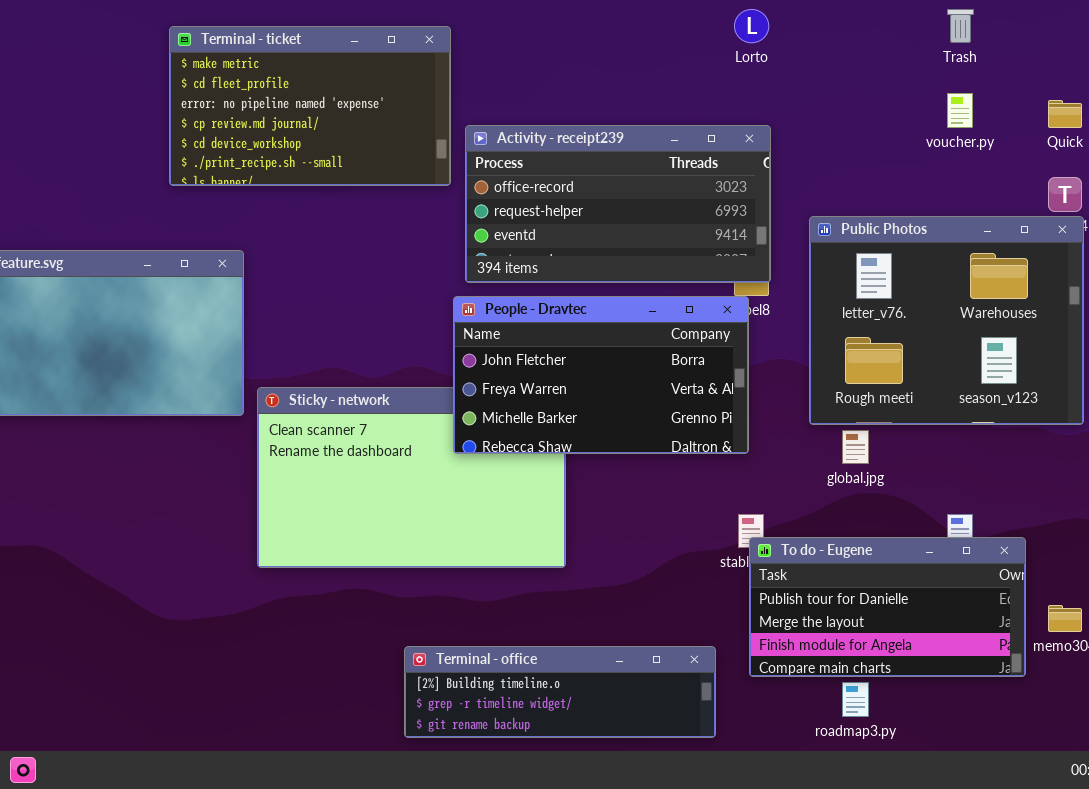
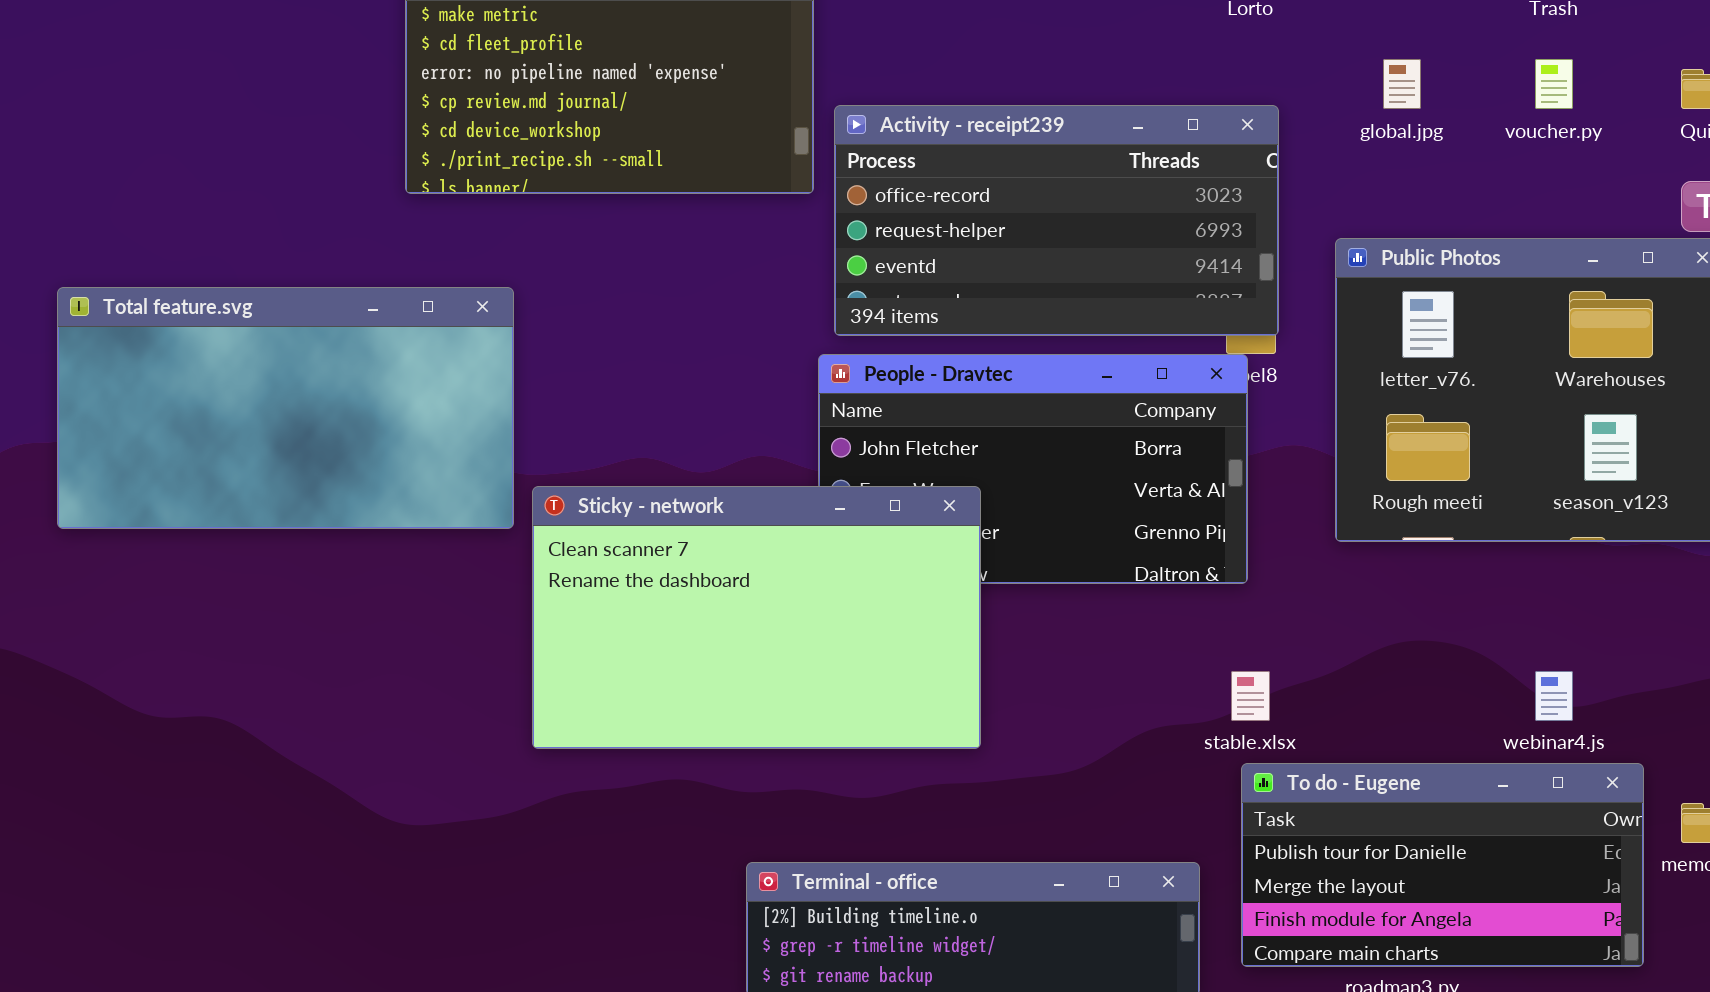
Sticky - network: [257,387,566,568] -> [532,486,981,749], raised
global.jpg: [842,430,869,464] -> [1383,59,1421,109], moved
To do - Eugene: [749,537,1026,677] -> [1241,763,1644,967], moved

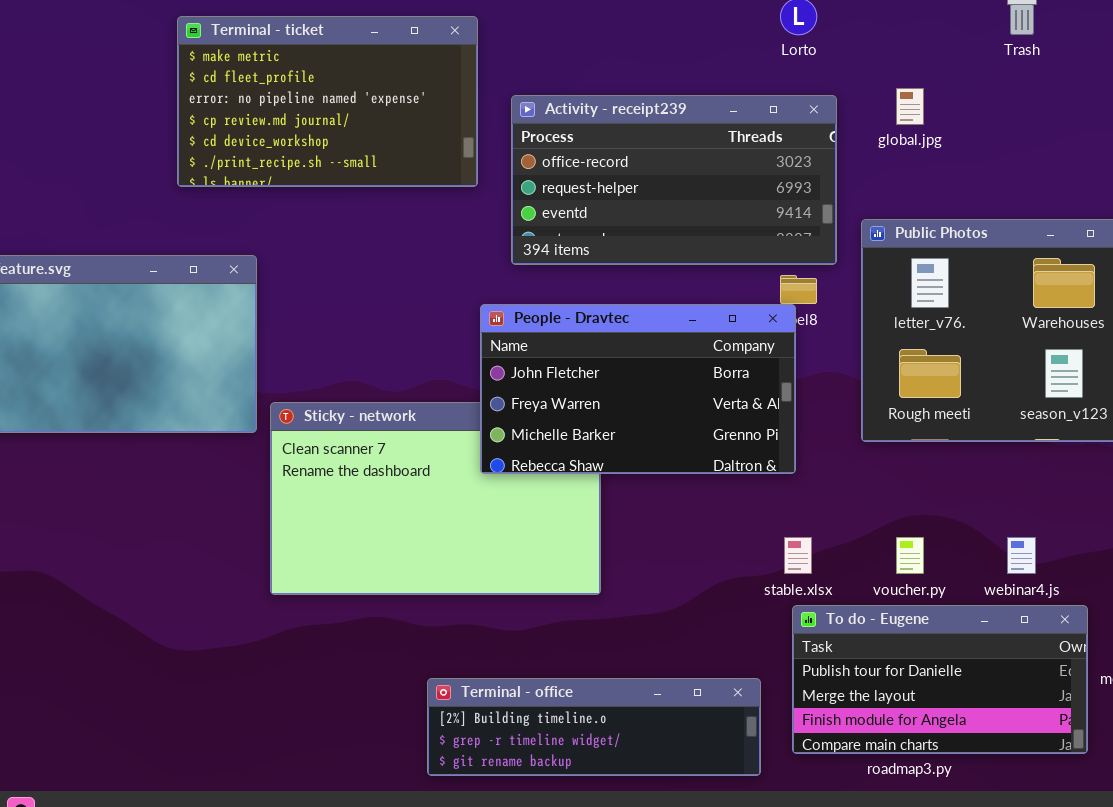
voucher.py: [1535,59,1573,109] -> [896,537,924,574], moved
Activity - receipt239: [834,105,1279,336] -> [511,95,837,265], moved
People - Dravtec: [818,354,1248,584] -> [480,304,796,474], raised

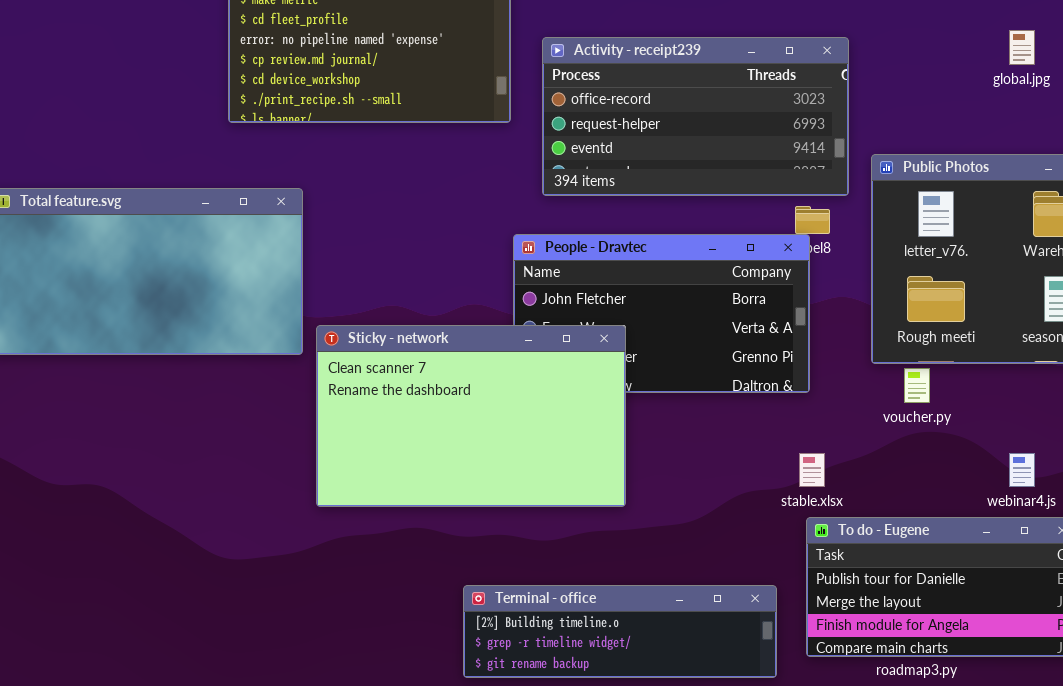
global.jpg: [896,88,924,125] -> [1009,30,1035,65], moved
Sticky - network: [270,402,601,595] -> [316,325,626,507], raised
voucher.py: [896,537,924,574] -> [904,368,930,403], moved

